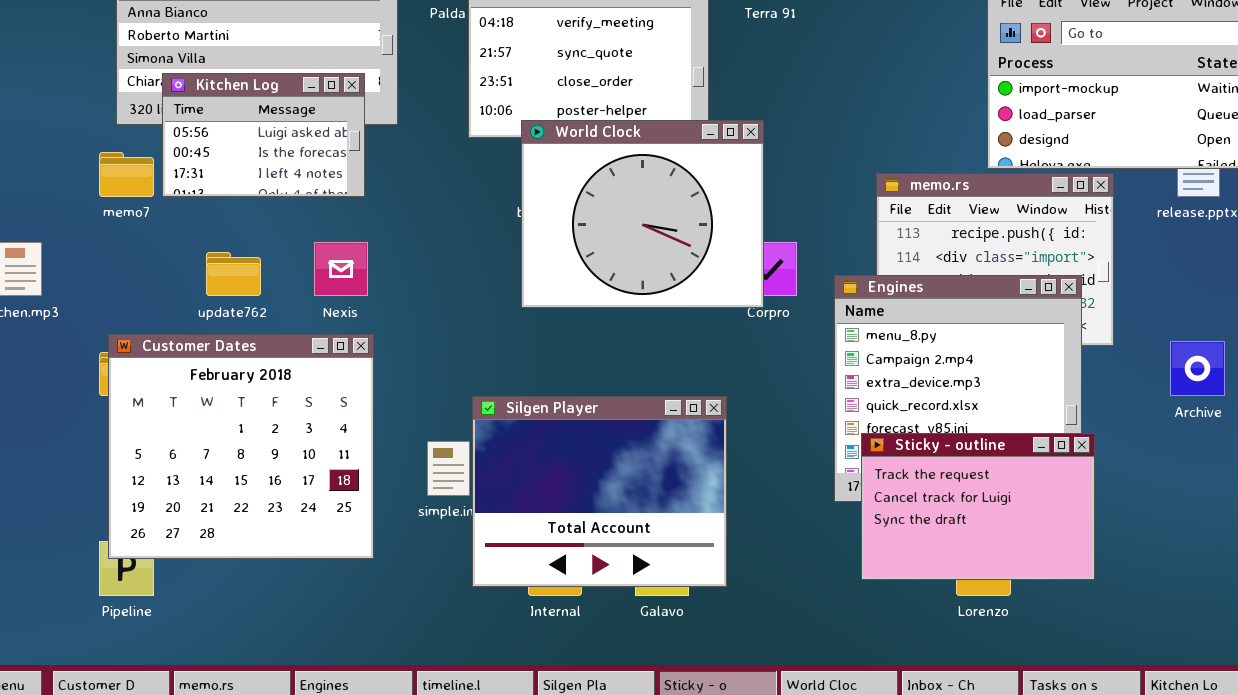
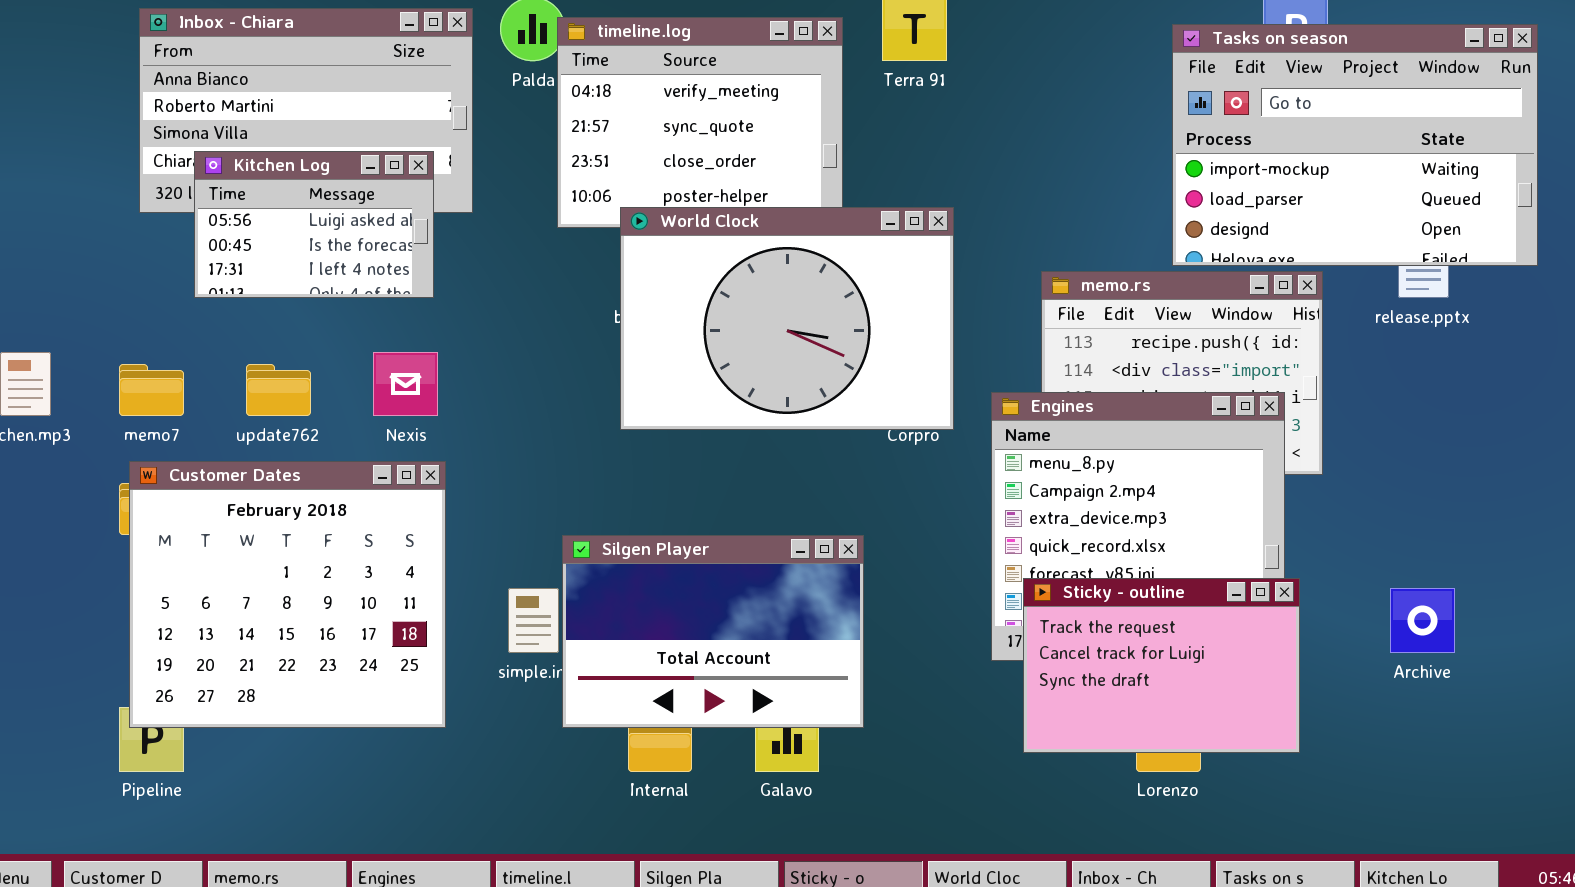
World Clock: [521,120,764,308] -> [620,207,954,430], resized
memo7: [99,152,154,197] -> [119,364,184,416], moved
Archive: [1170,341,1225,396] -> [1390,588,1455,653], moved
Silgen Player: [472,396,727,587] -> [562,535,864,728], resized

